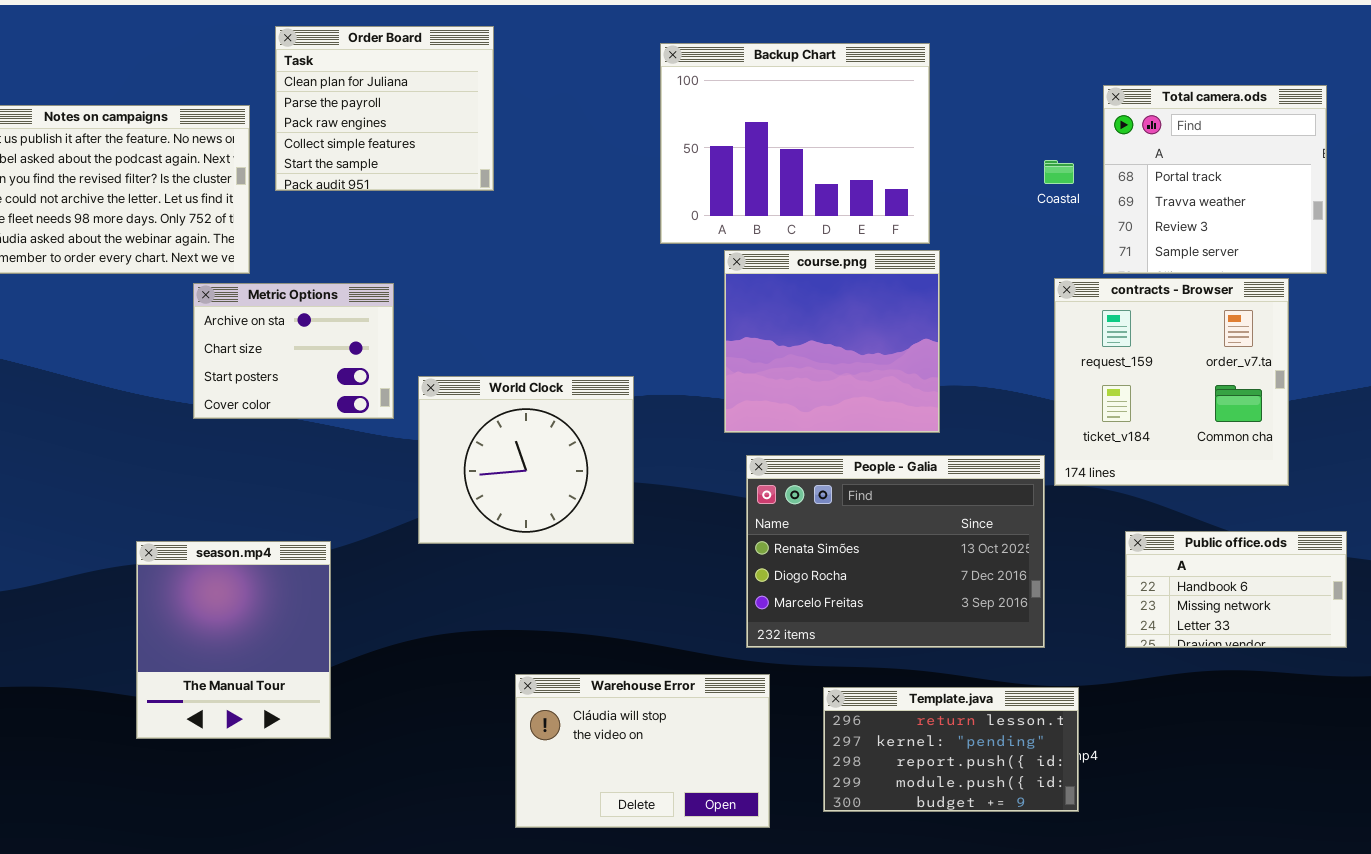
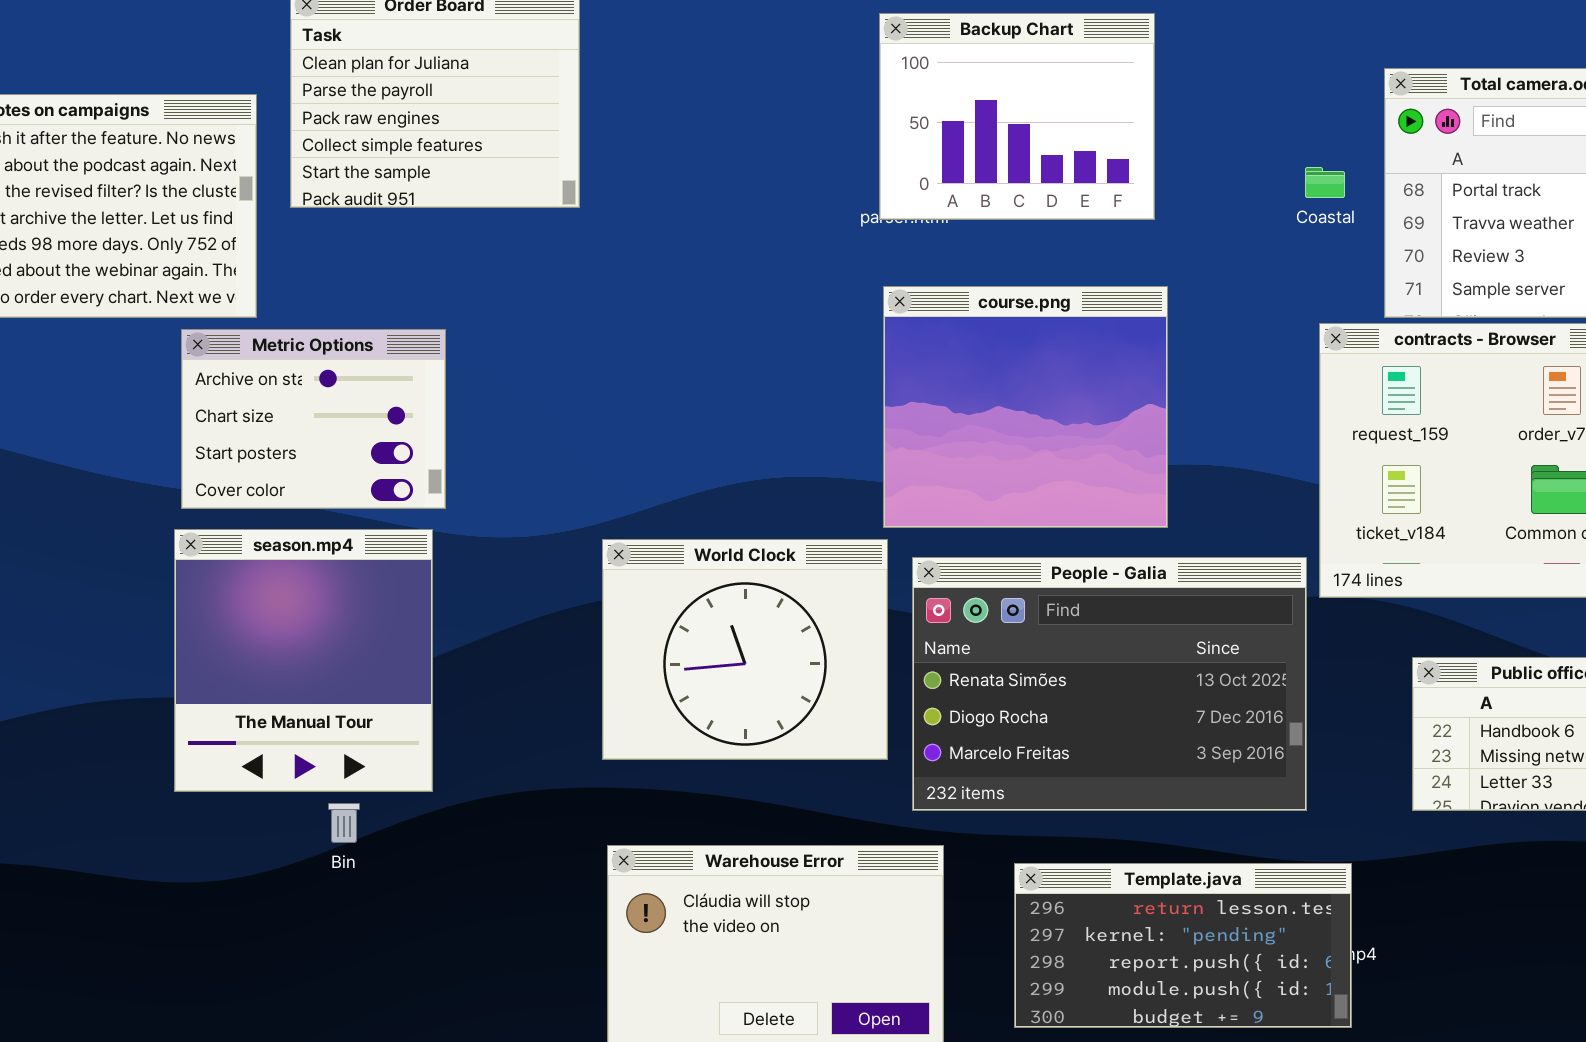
Backup Chart: [660,43,930,244] -> [879,13,1155,220], resized
World Clock: [418,376,634,544] -> [602,539,888,760], moved
season.mp4: [136,541,331,739] -> [174,529,433,792], moved

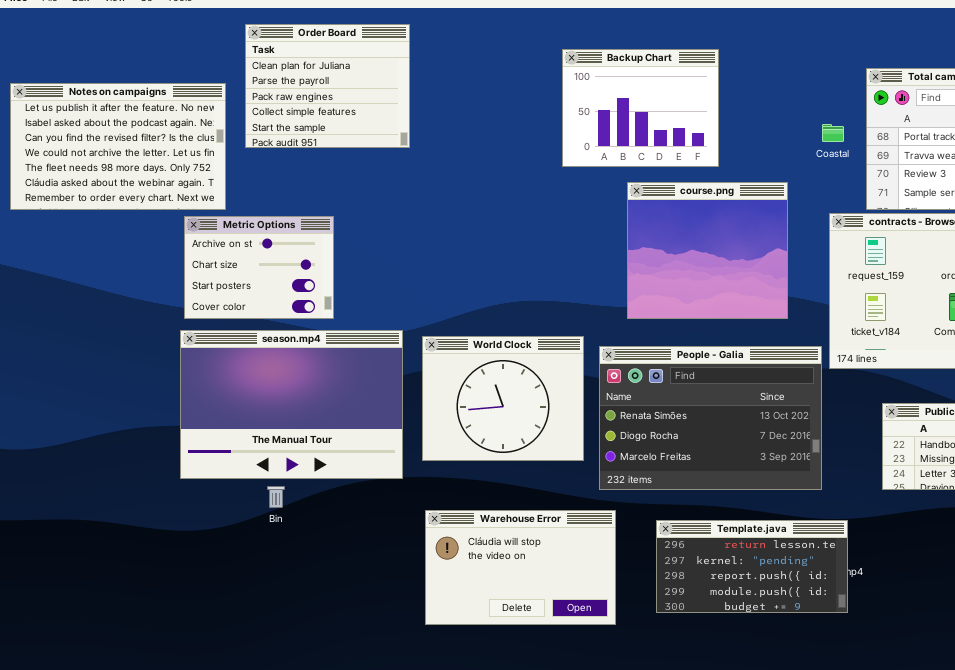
Backup Chart: [879,13,1155,220] -> [562,49,719,167], moved
course.png: [883,286,1168,528] -> [627,182,788,319], moved
season.mp4: [174,529,433,792] -> [180,330,403,479], resized

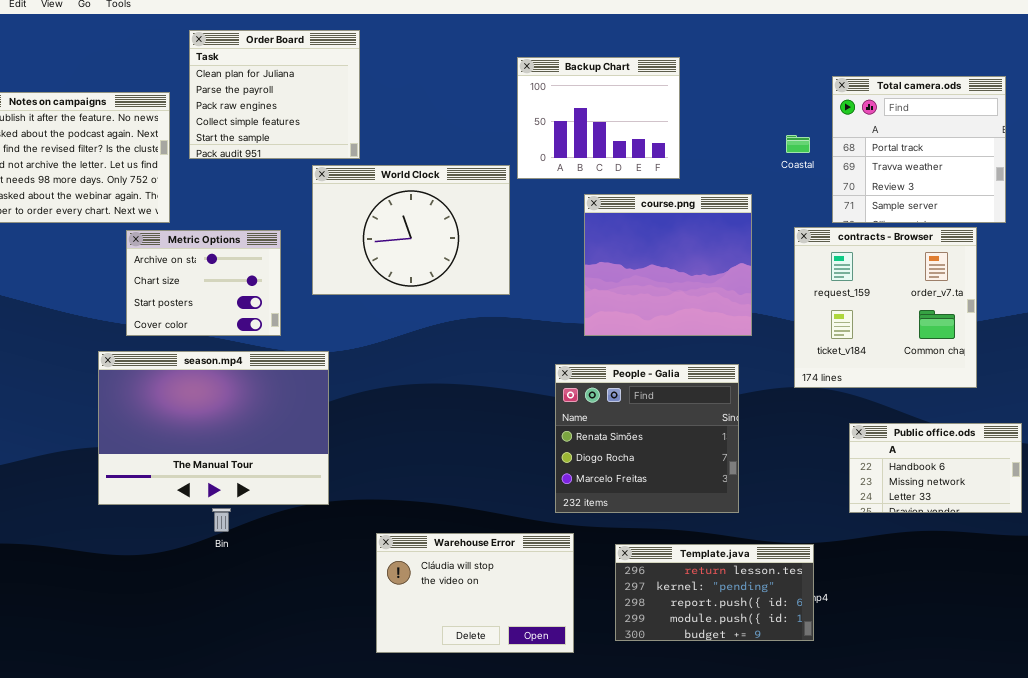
season.mp4: [180,330,403,479] -> [98,351,329,505], moved
World Clock: [422,336,584,461] -> [312,165,510,295], moved, resized
People - Galia: [599,346,822,490] -> [555,364,739,513], resized

